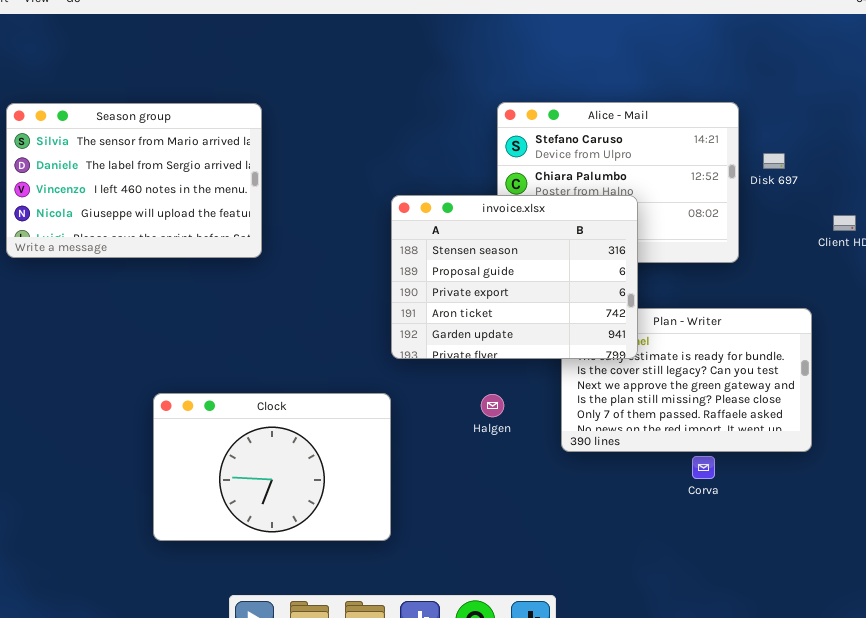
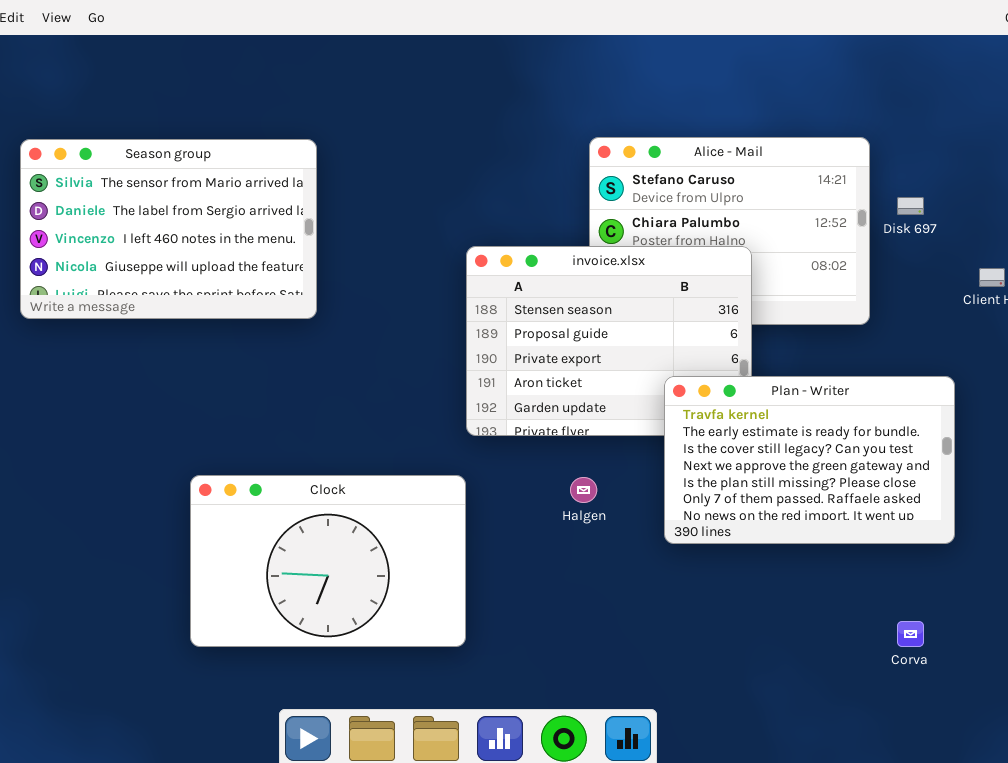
Plan - Writer: [561,308,812,452] -> [664,376,955,544], raised
Corva: [692,456,715,479] -> [897,621,924,647], moved

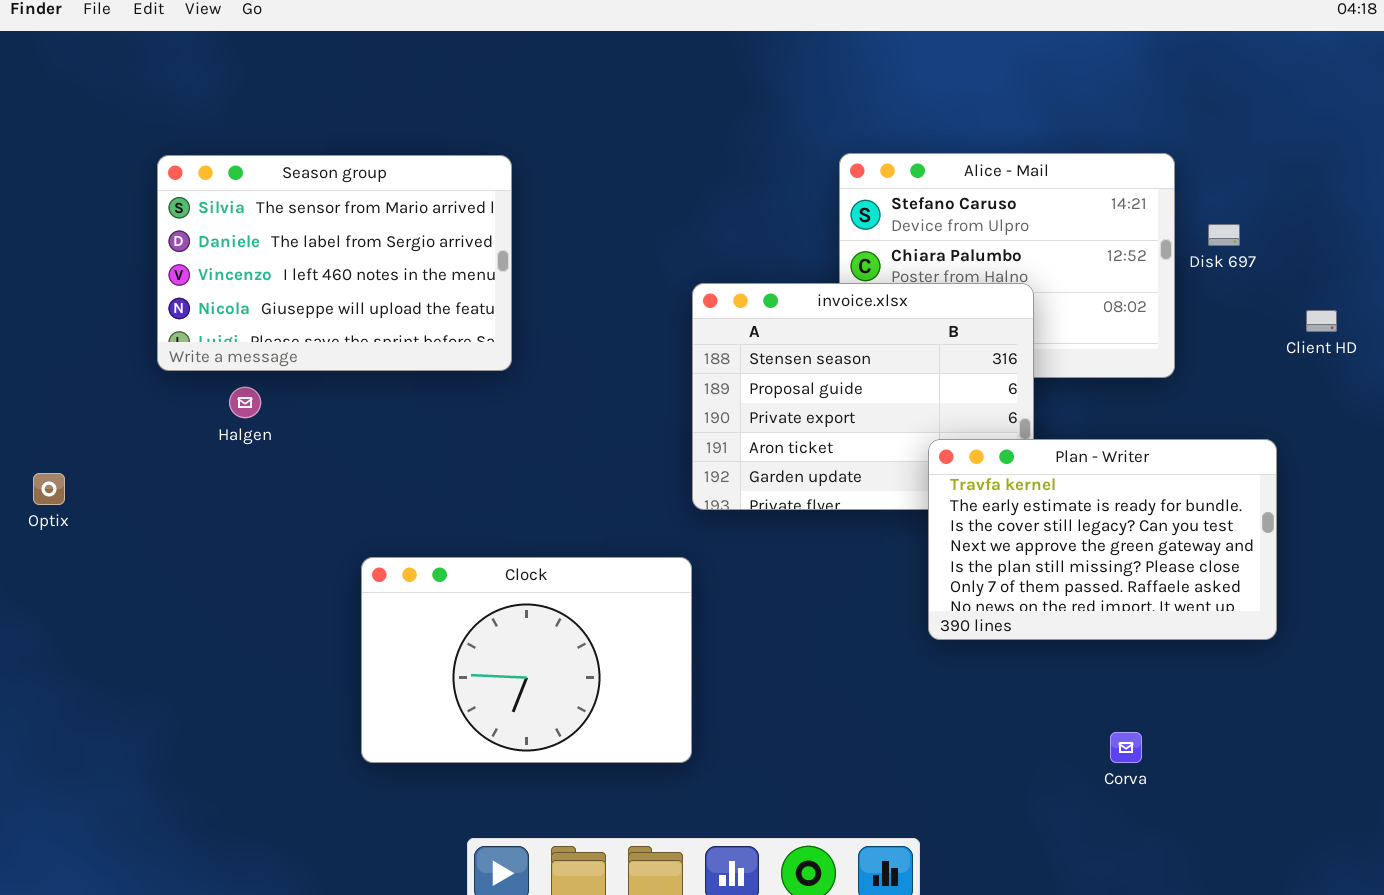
Halgen: [570,477,597,503] -> [229,387,261,418], moved
Corva: [897,621,924,647] -> [1110,732,1142,763], moved

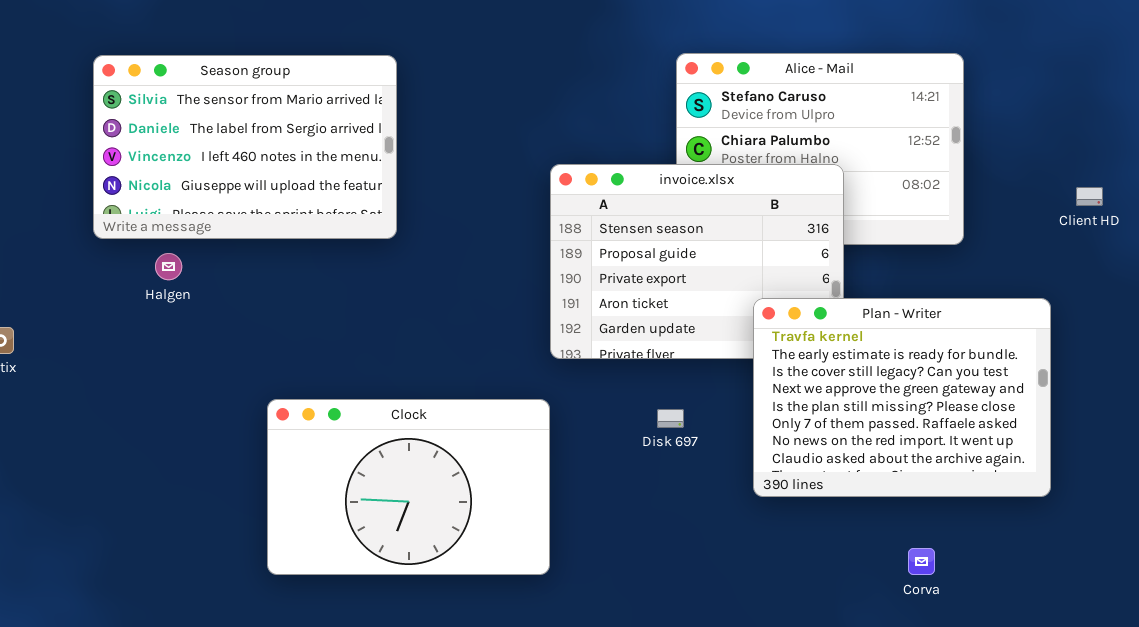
Disk 697: [1208,224,1240,246] -> [657,409,684,428], moved
Plan - Writer: [928,439,1277,640] -> [753,298,1051,497], resized

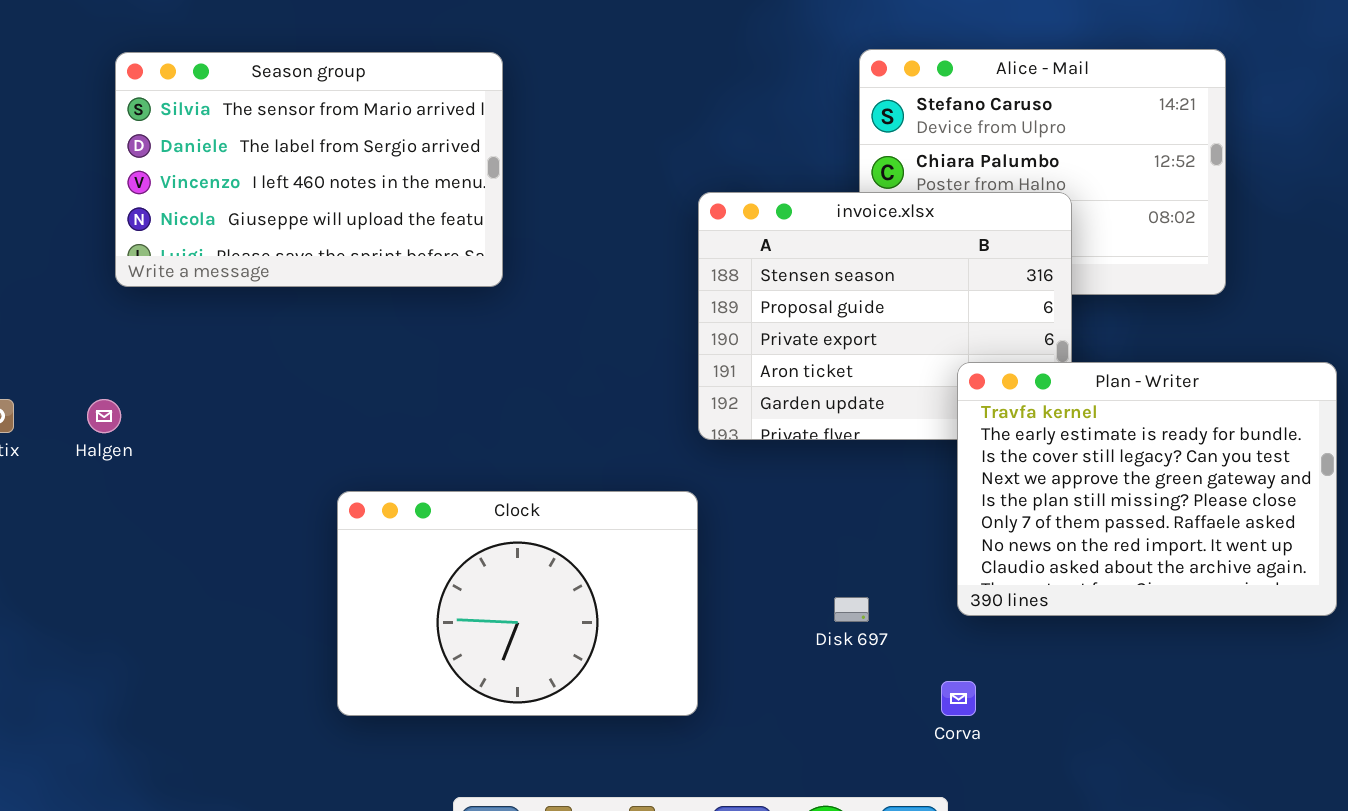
Halgen: [155,253,182,280] -> [87,399,121,433], moved
Disk 697: [657,409,684,428] -> [834,597,869,622], moved
Corva: [908,548,935,575] -> [941,681,976,716], moved

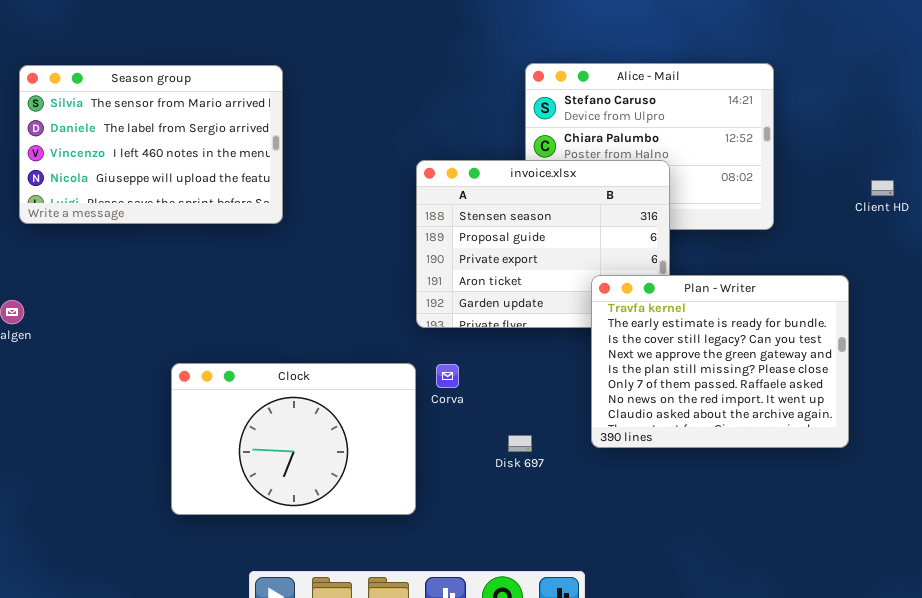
Corva: [941,681,976,716] -> [436,364,459,388], moved

